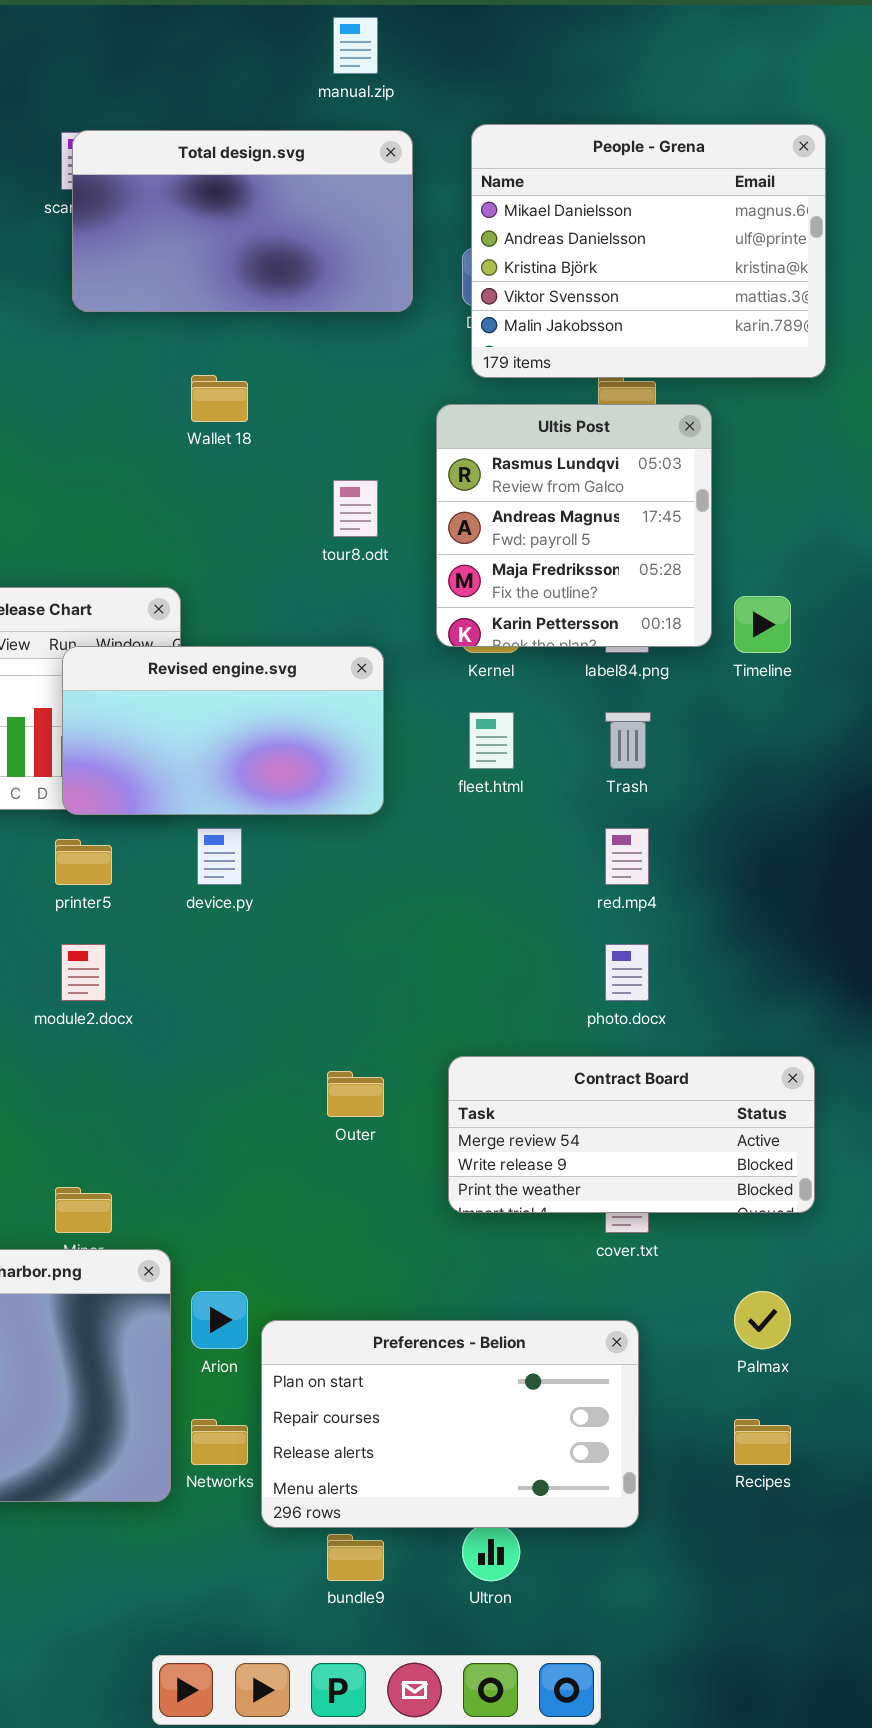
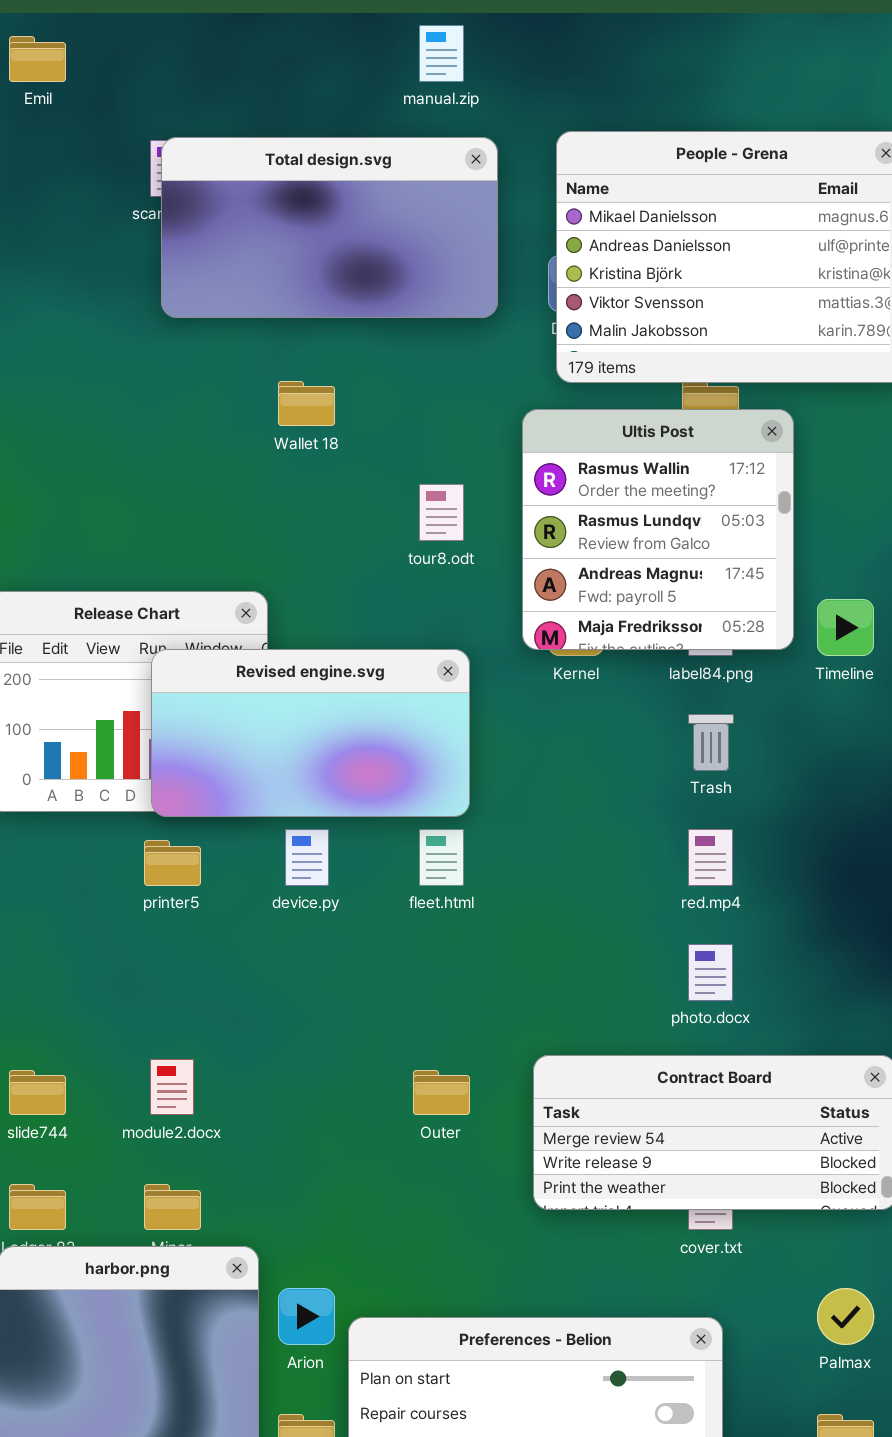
Ultis Post: [436,404,712,647] -> [522,409,794,650], scrolled up 1 row
fleet.html: [469,712,514,769] -> [419,829,464,886], moved
module2.docx: [61,944,106,1001] -> [150,1059,194,1115], moved

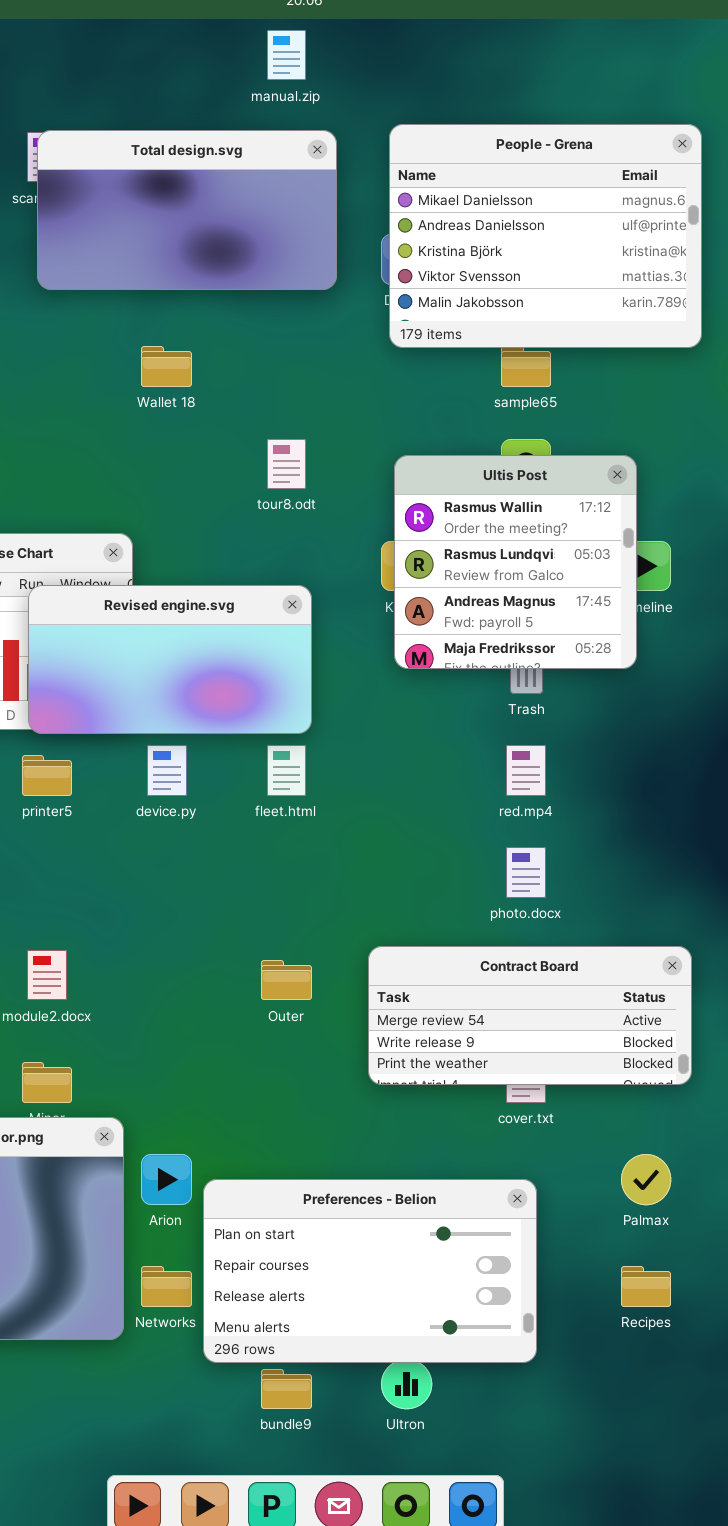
Ultis Post: [522,409,794,650] -> [394,455,637,669], moved

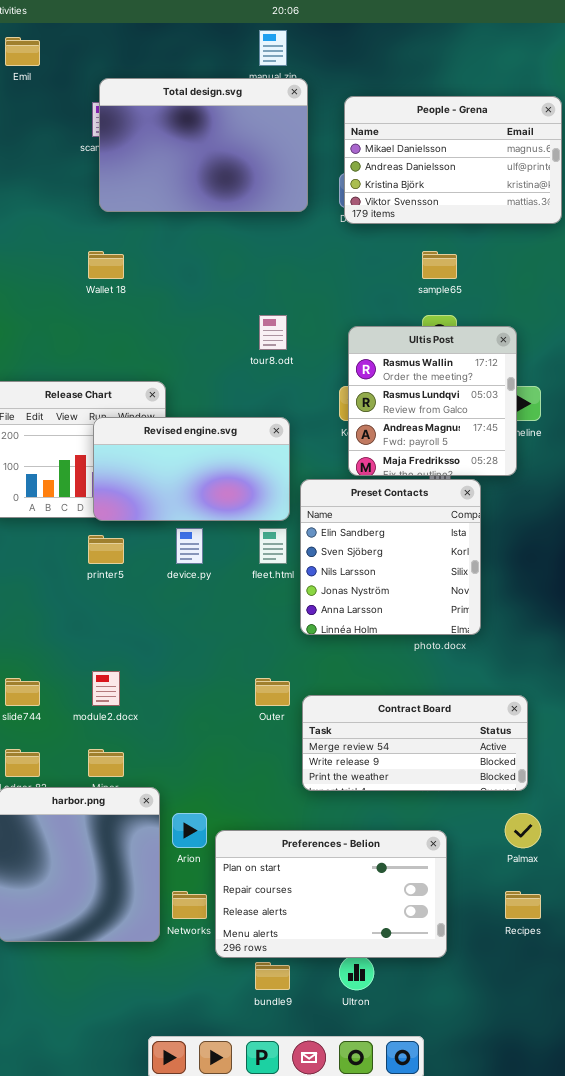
People - Grena: [389,124,702,348] -> [344,96,562,224], resized
Total design.svg: [37,130,337,290] -> [99,78,308,212], resized
Wallet 18: [141,346,192,387] -> [88,251,124,279], moved
Preset Contacts: none -> [300,479,481,635], opened
Contract Board: [368,946,692,1085] -> [302,695,528,791], moved

